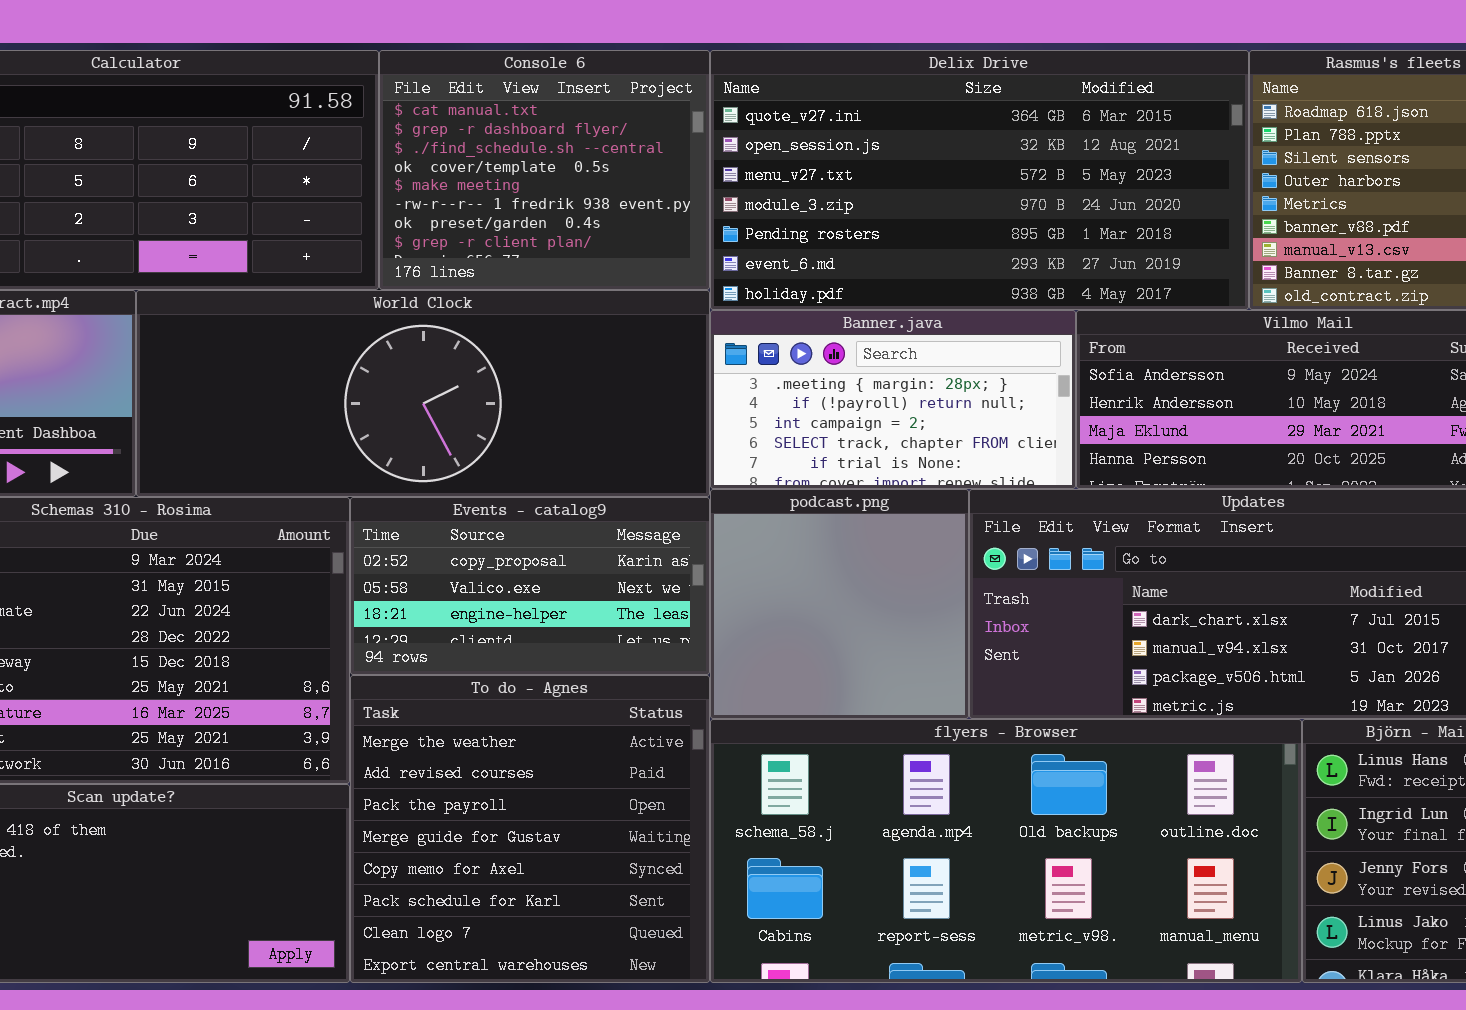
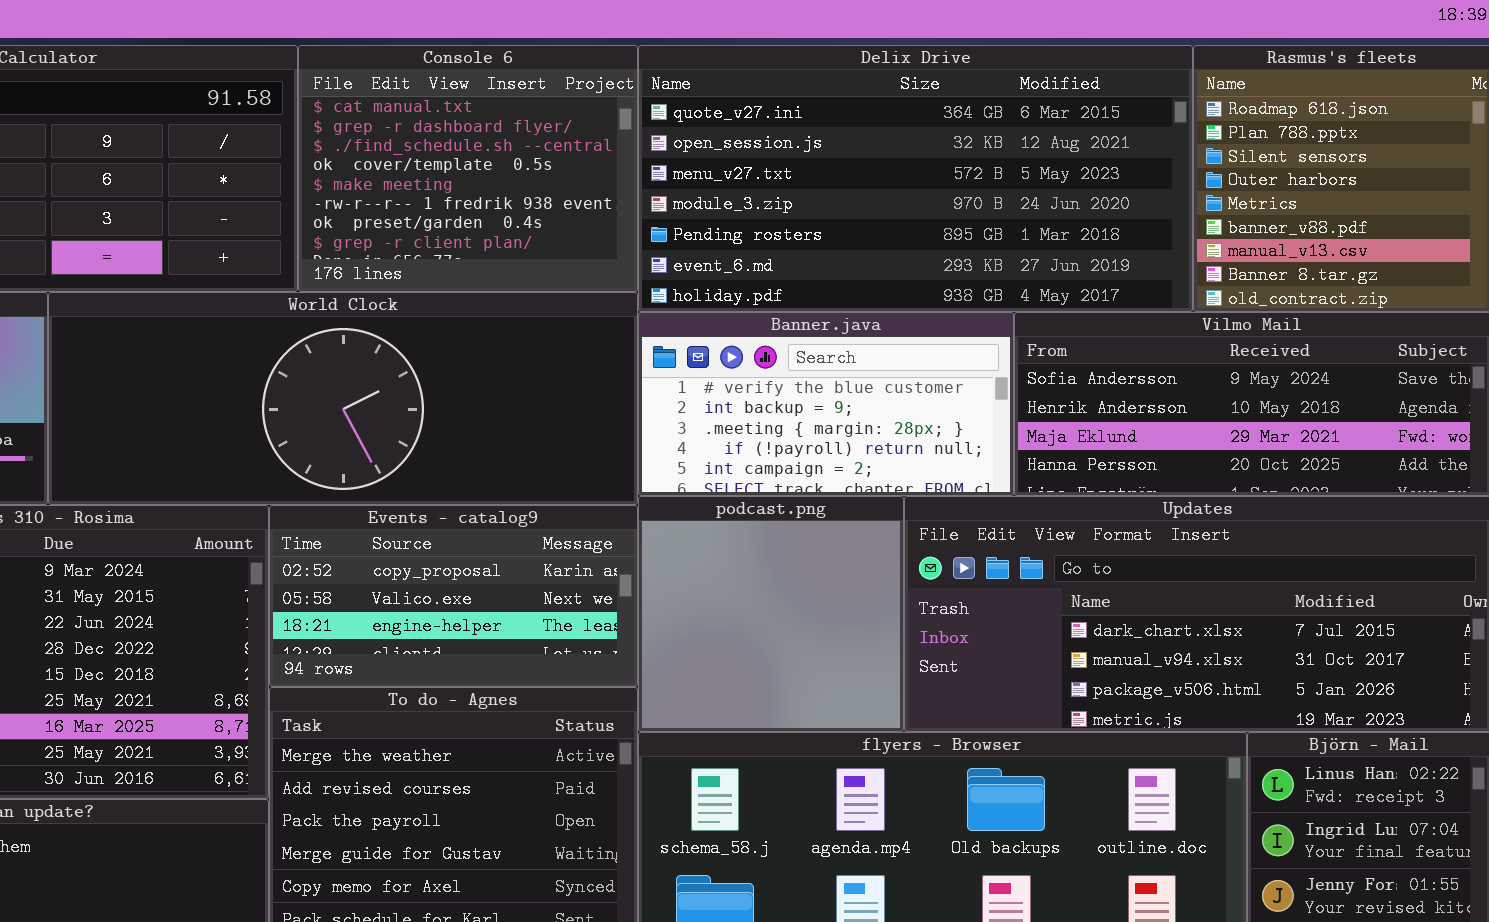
Banner.java: [710,310,1076,489] -> [638,312,1014,496], scrolled up 2 rows

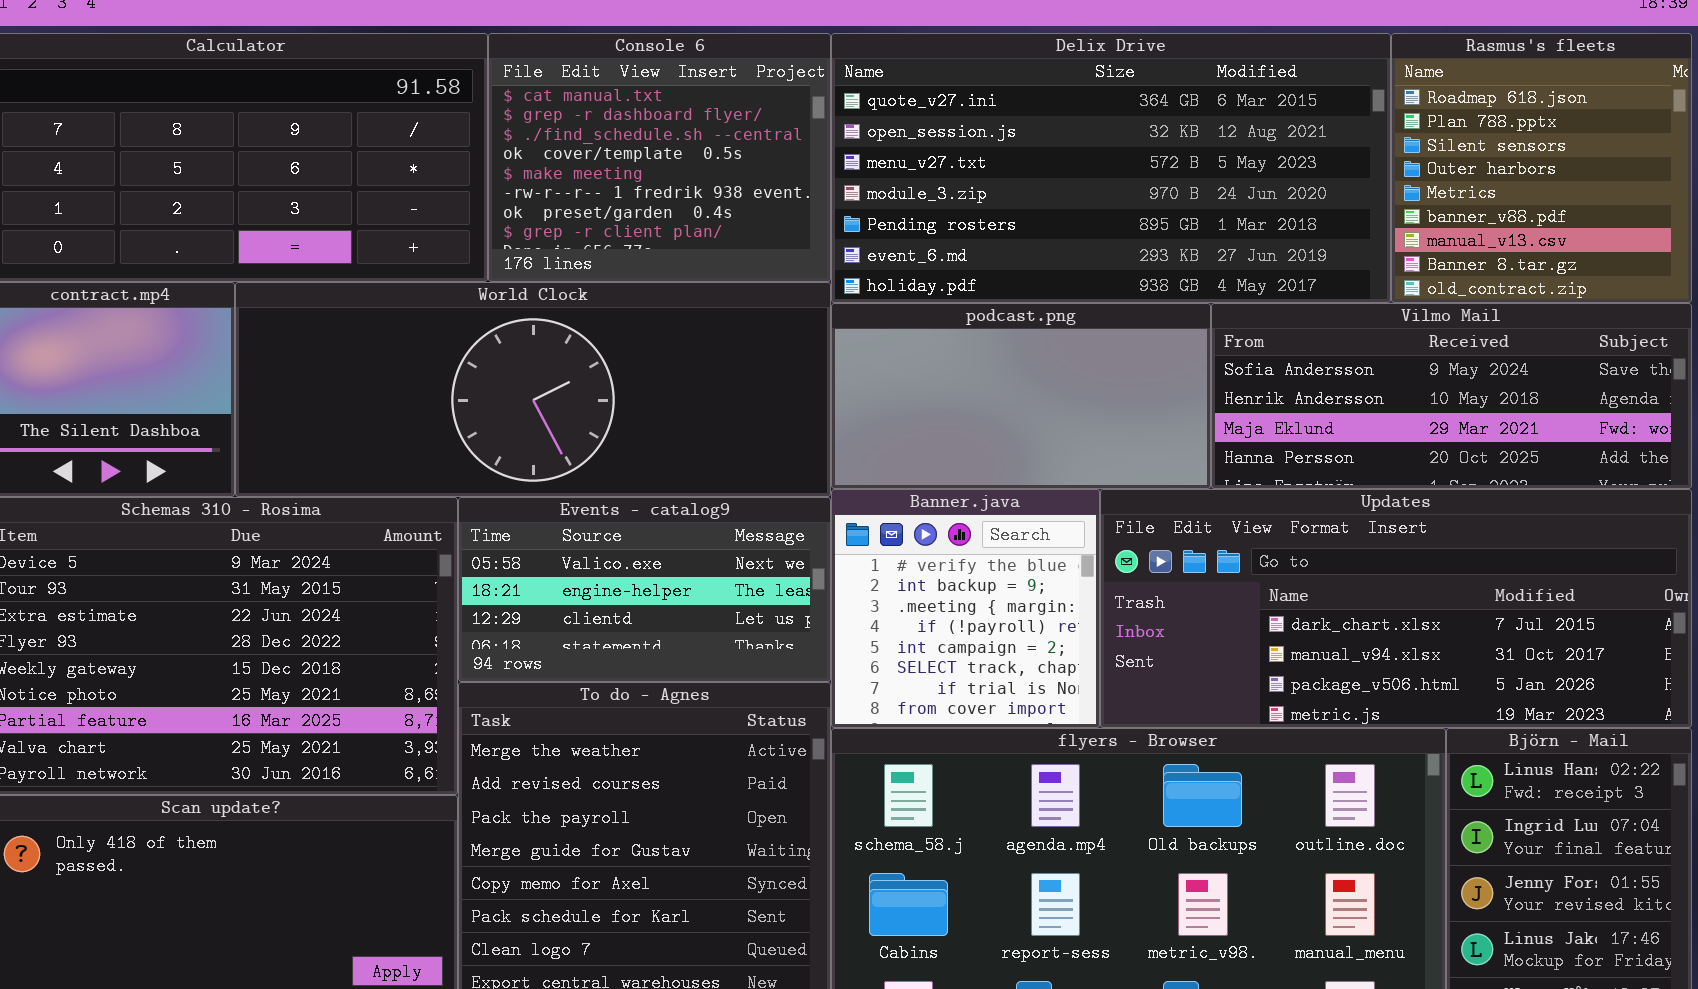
Banner.java: [638,312,1014,496] -> [831,489,1100,728], moved, resized
podcast.png: [638,496,904,732] -> [831,303,1211,489], moved, resized
Events - catalog9: [269,505,638,687] -> [458,497,831,682], scrolled down 1 row

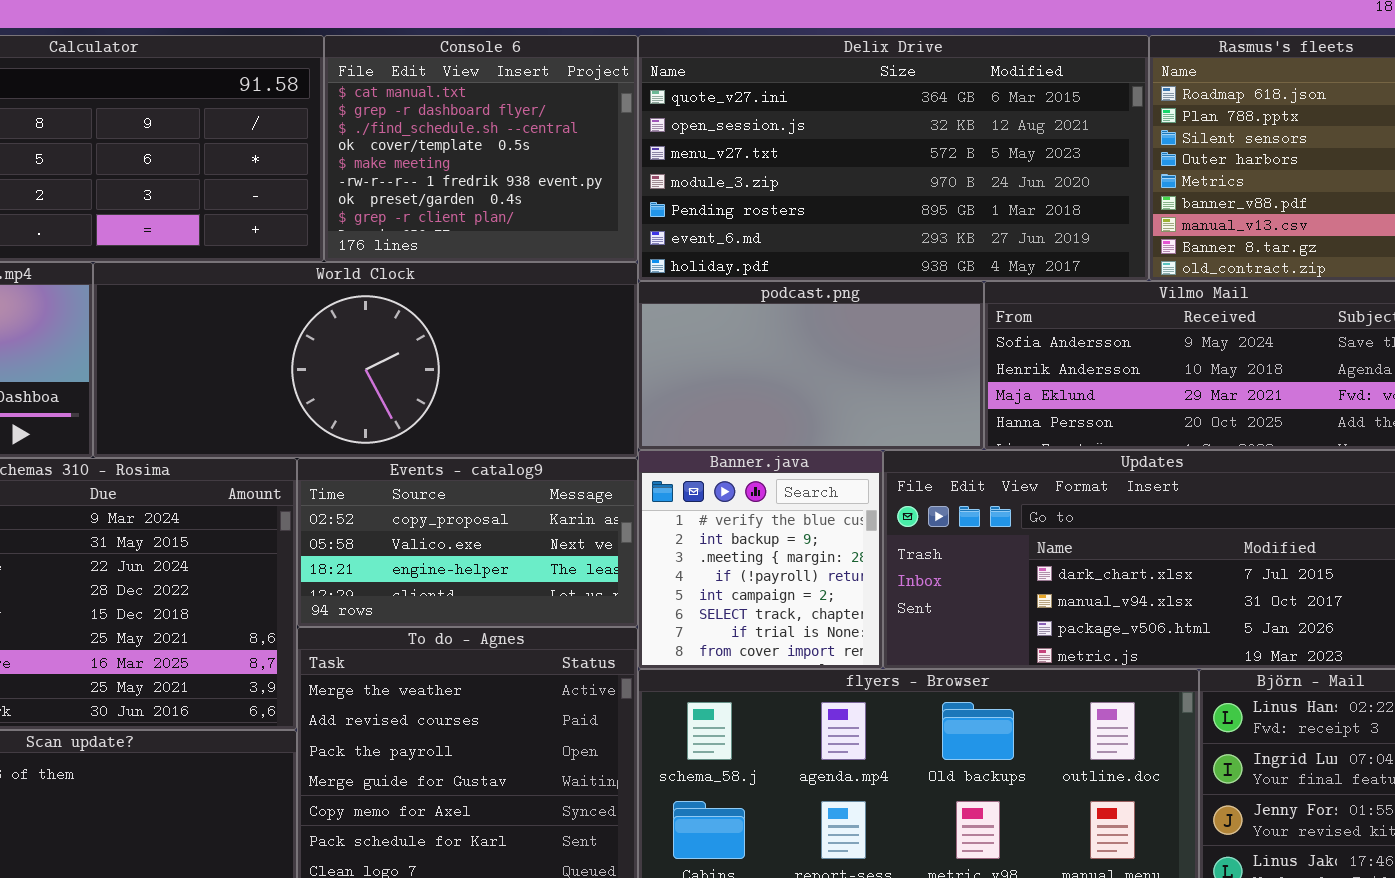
Events - catalog9: [458,497,831,682] -> [297,458,638,627], scrolled up 1 row

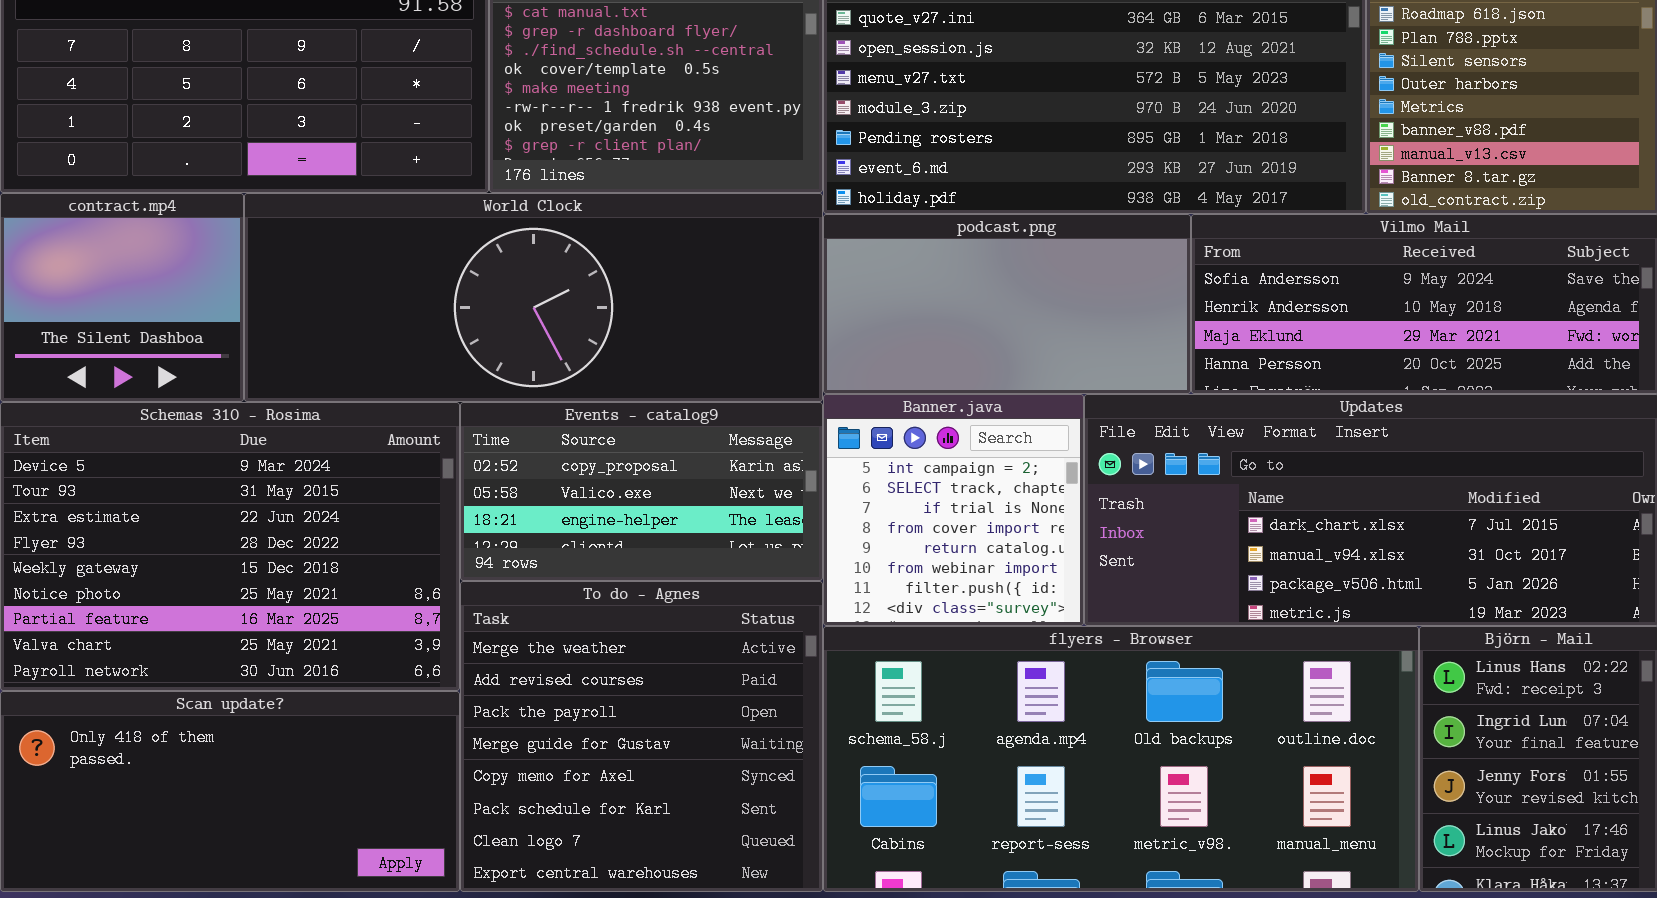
Banner.java: [638,450,883,669] -> [823,394,1084,626], scrolled down 4 rows

